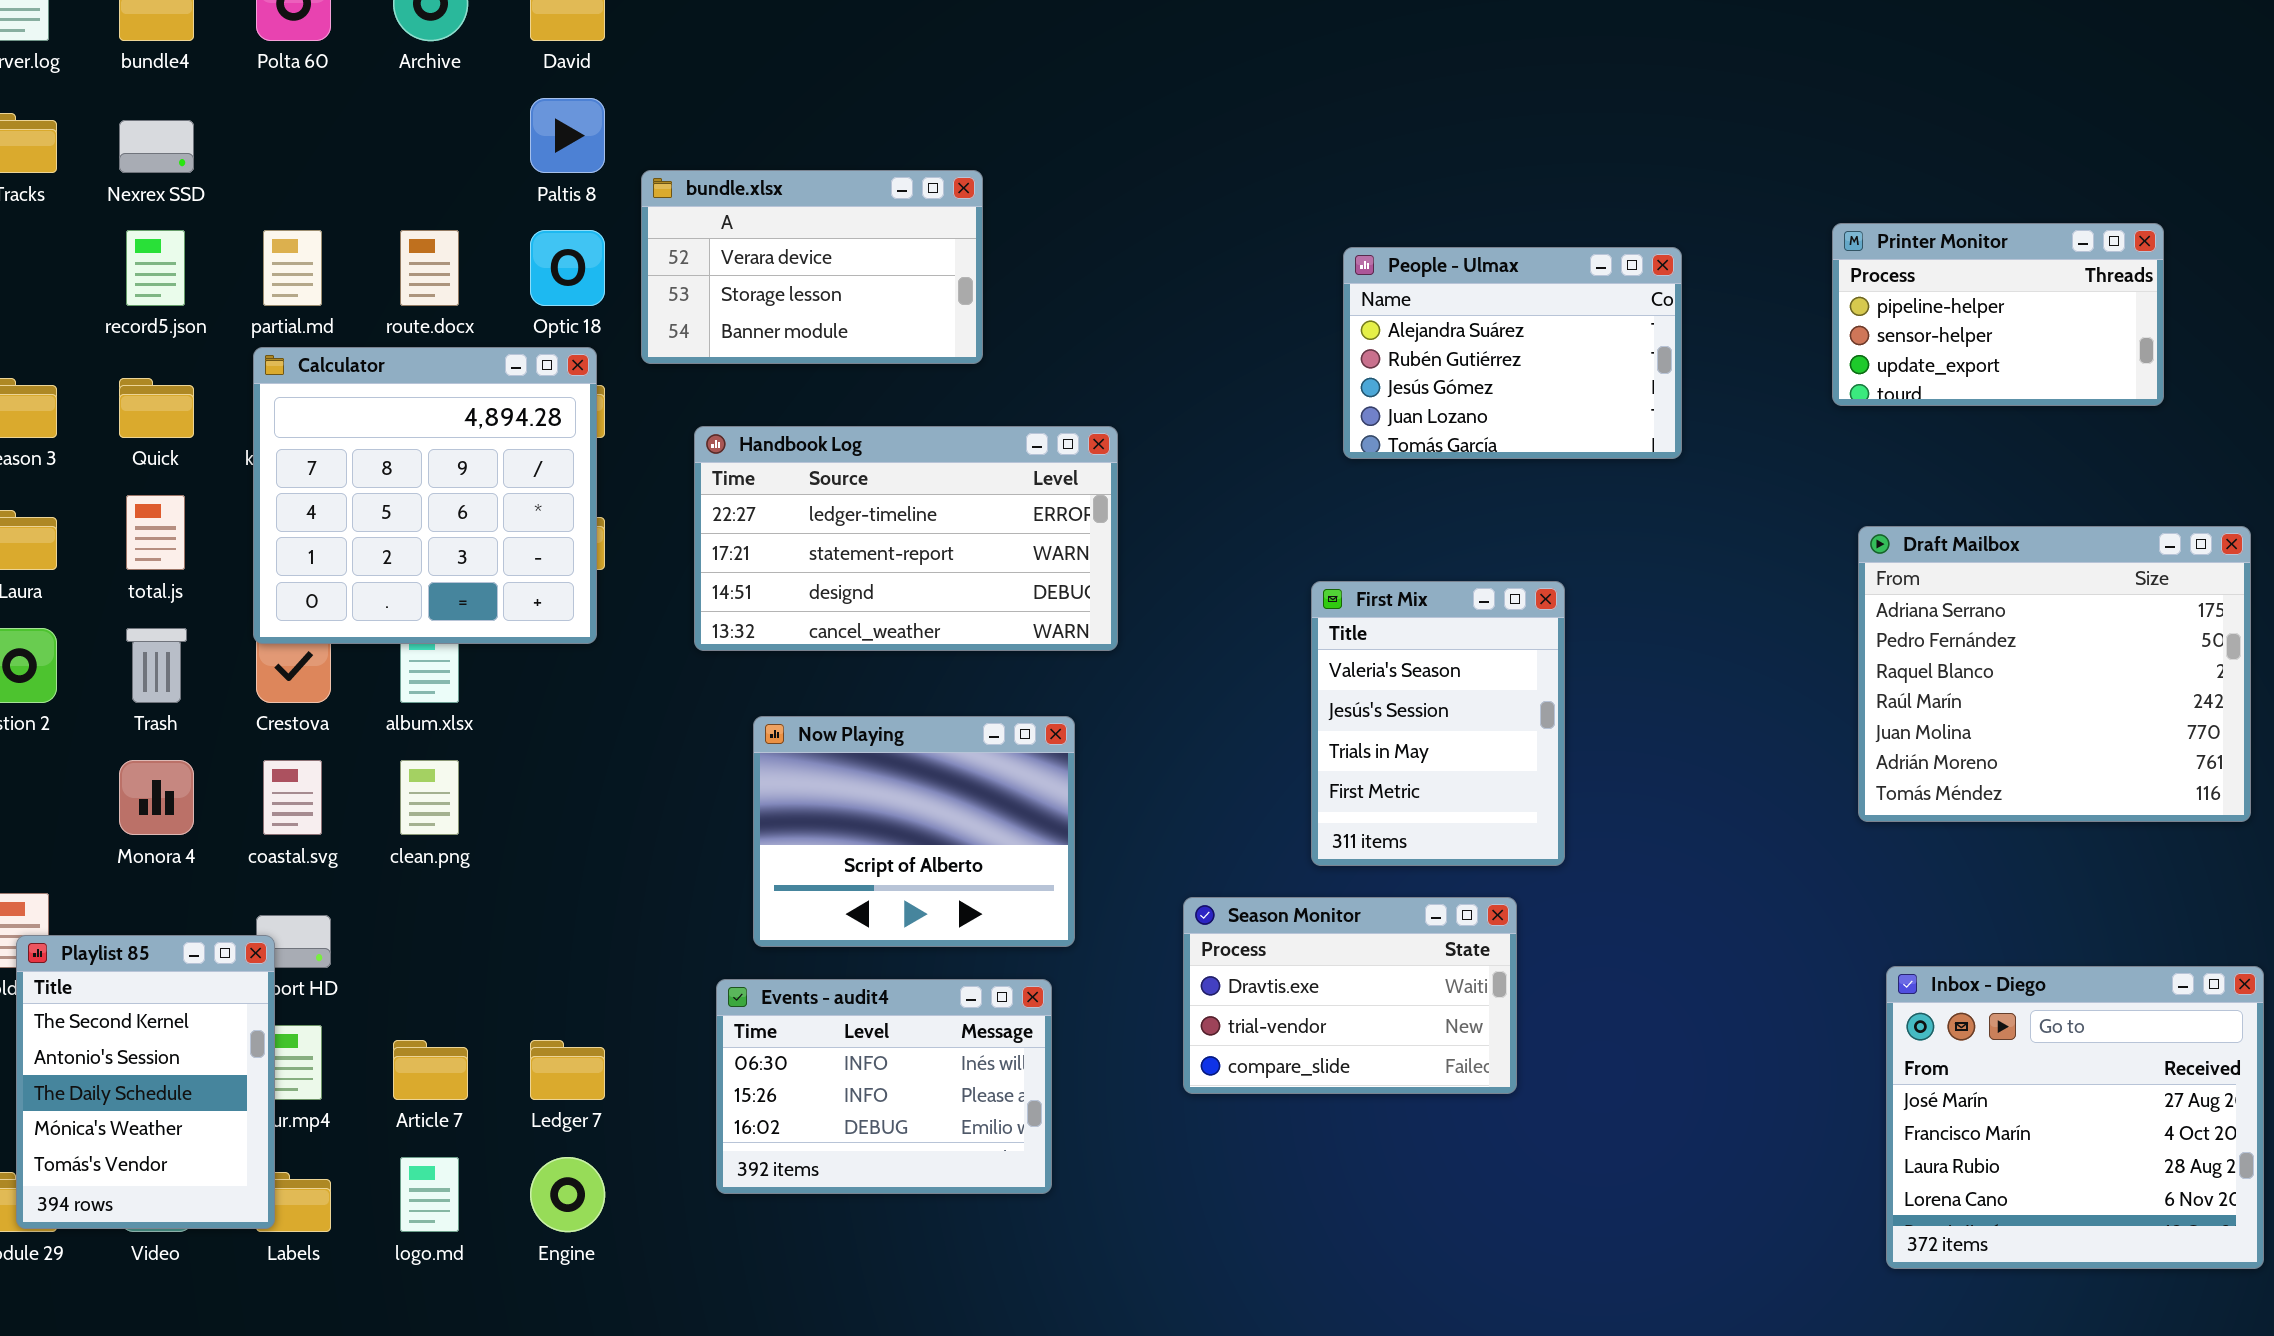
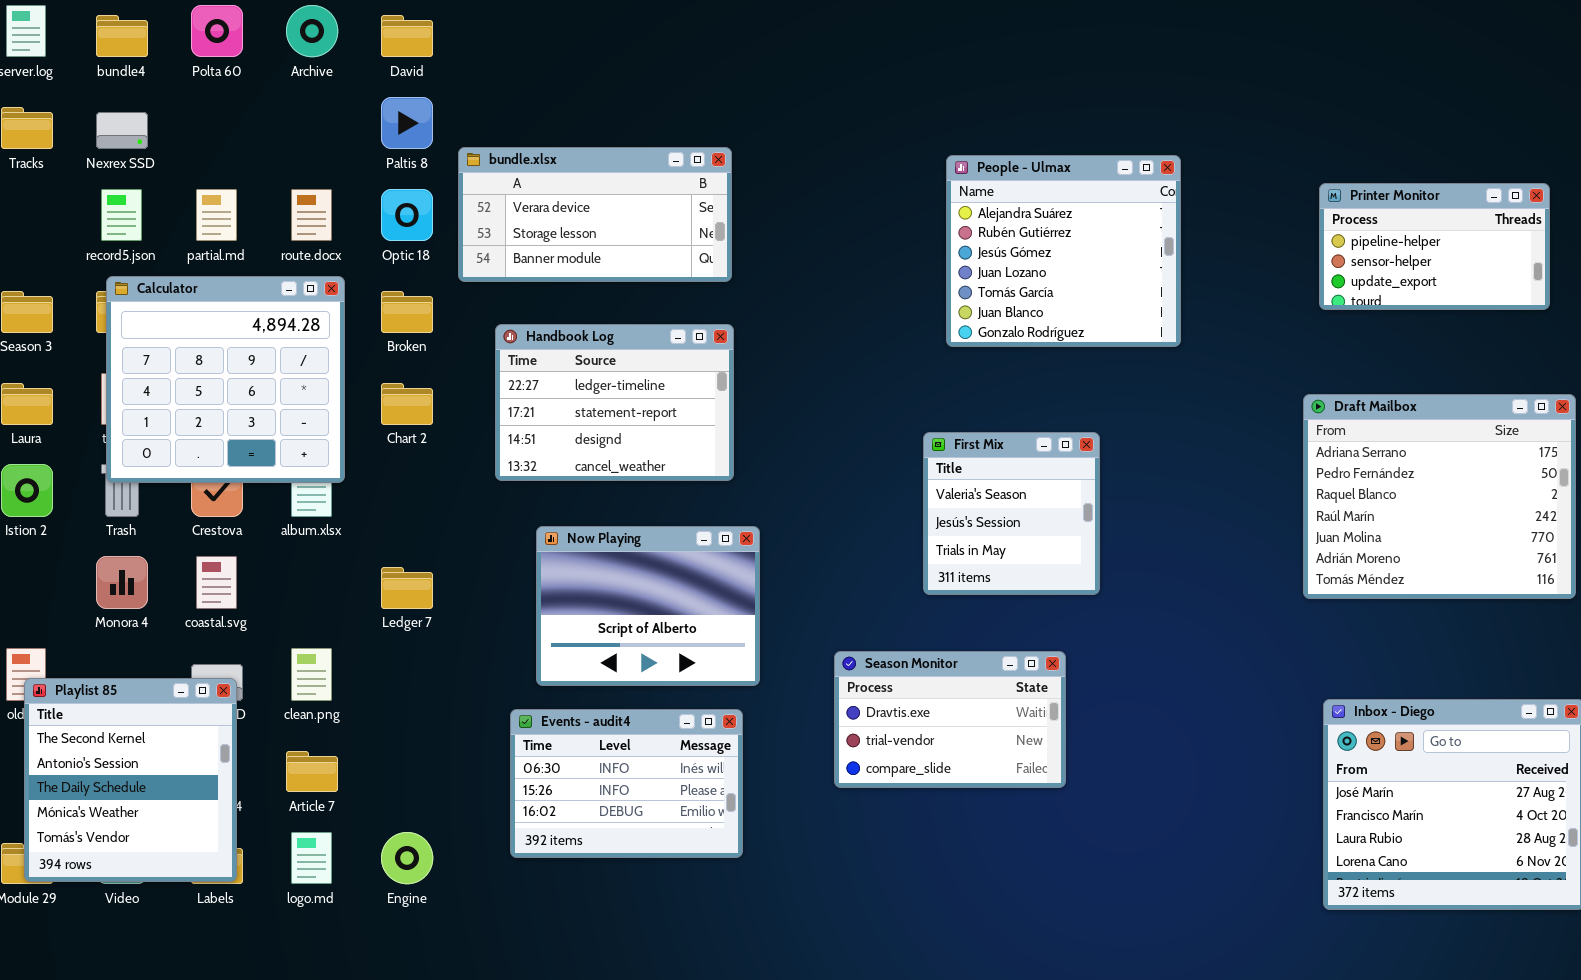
bundle.xlsx: [641,170,983,364] -> [458,147,732,282], resized
Printer Monitor: [1832,223,2164,406] -> [1319,183,1550,310], moved
People - Ulmax: [1343,247,1682,459] -> [946,155,1181,347], resized
Calculator: [253,347,597,644] -> [106,276,345,483], moved
Handbook Log: [694,426,1118,651] -> [495,324,734,481], resized
First Mix: [1311,581,1565,866] -> [923,432,1100,595], resized
clean.png: [400,760,459,835] -> [291,648,332,701], moved
Playlist 85: [16,935,275,1229] -> [24,678,237,882], resized
Ledger 7: [530,1040,605,1100] -> [381,567,433,609], moved

